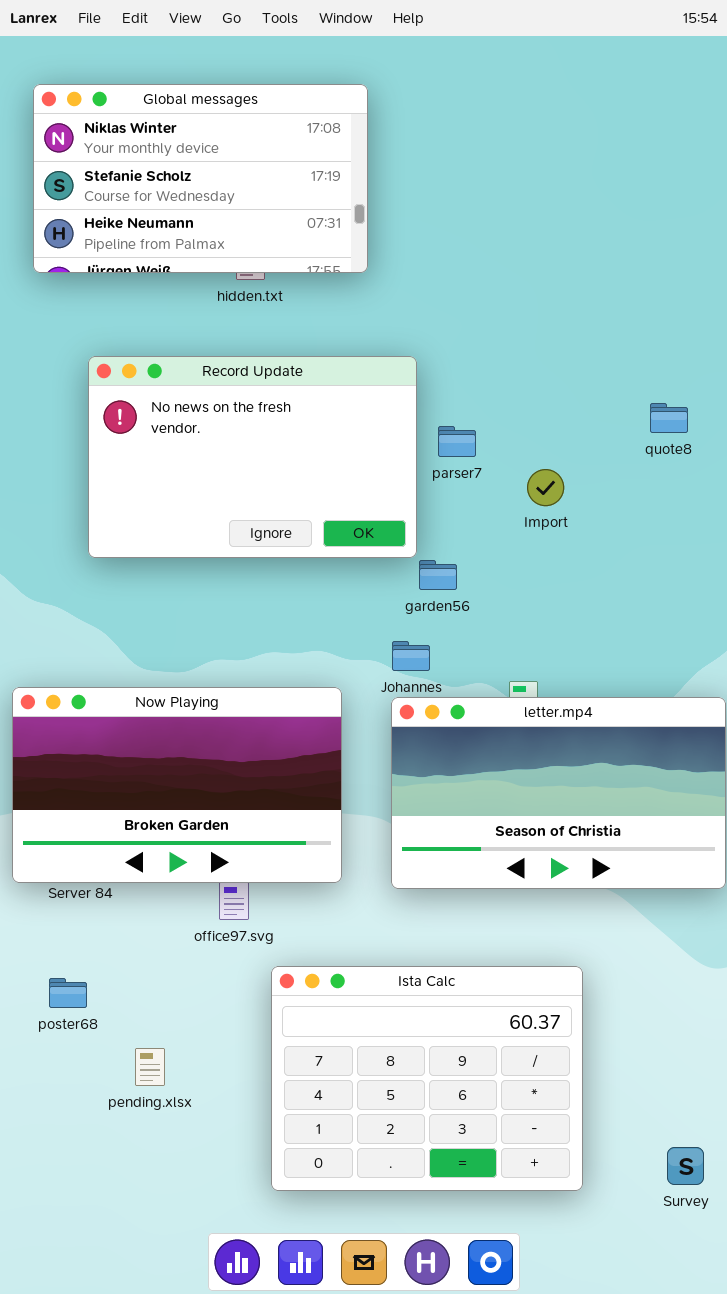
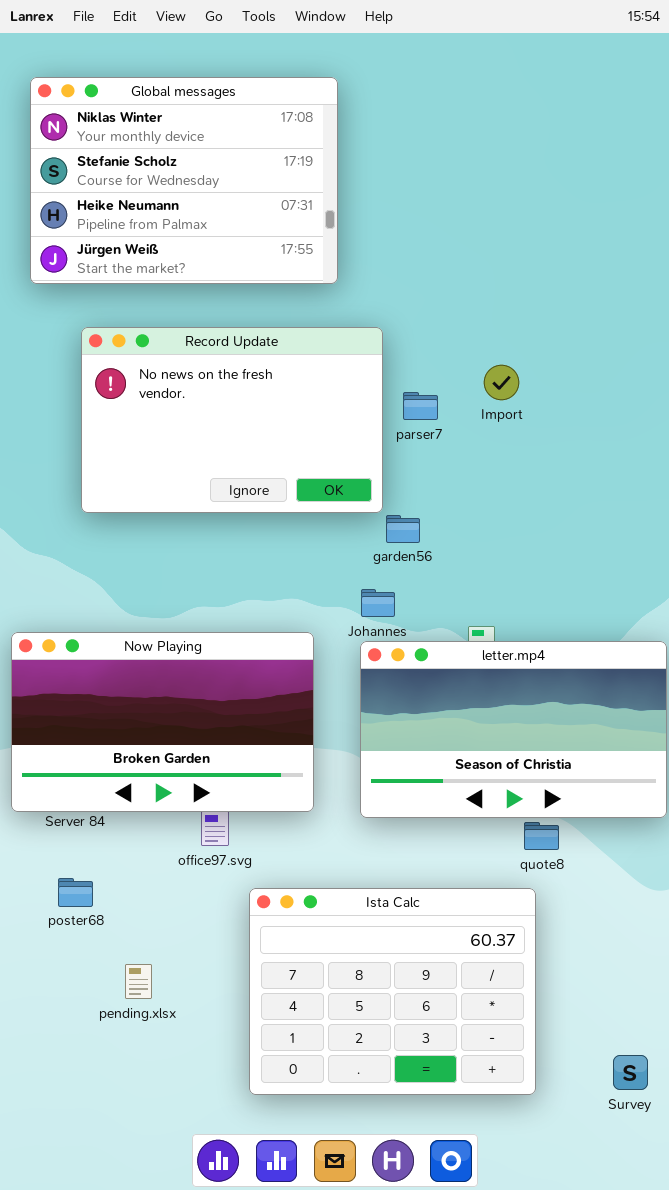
Global messages: [33,84,368,273] -> [30,77,338,284], resized
quote8: [650,403,688,433] -> [524,822,559,850], moved
Import: [527,469,564,506] -> [484,365,519,400], moved
poster68: [49,978,87,1008] -> [58,878,93,907], moved

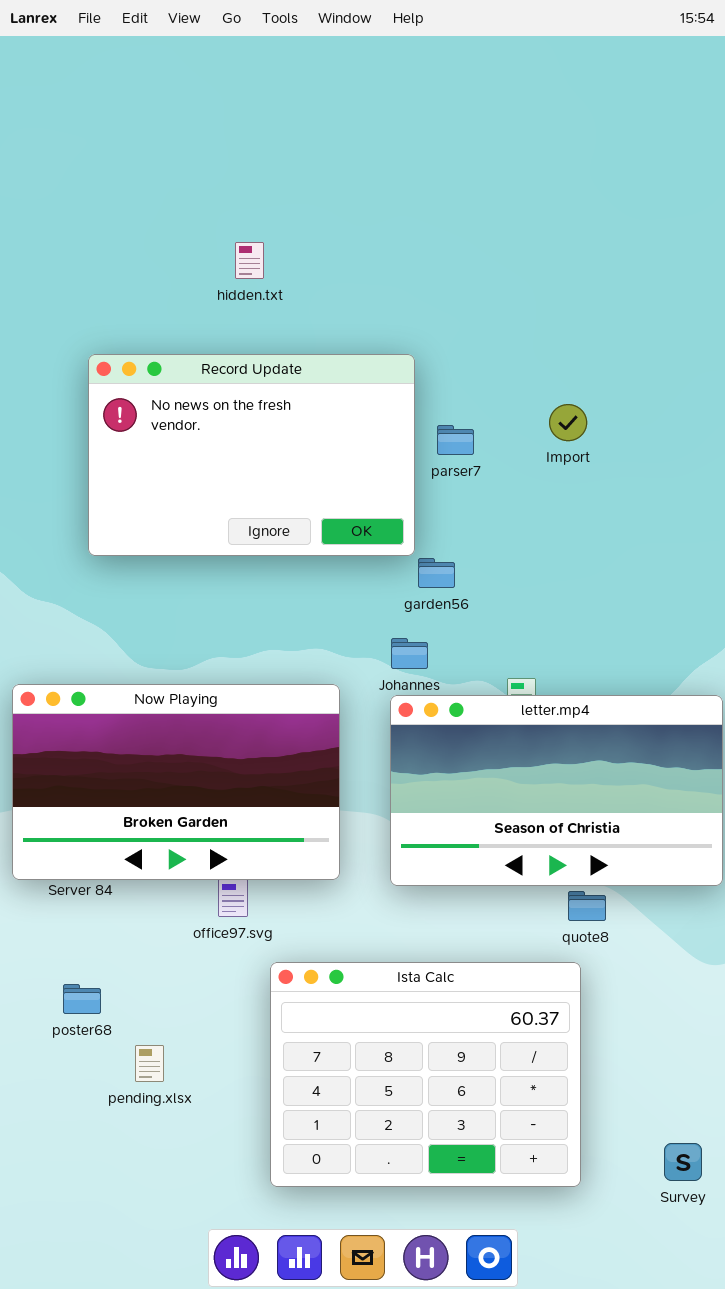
Global messages: [30,77,338,284] -> none, closed
Import: [484,365,519,400] -> [549,404,587,441], moved
poster68: [58,878,93,907] -> [63,984,101,1014], moved

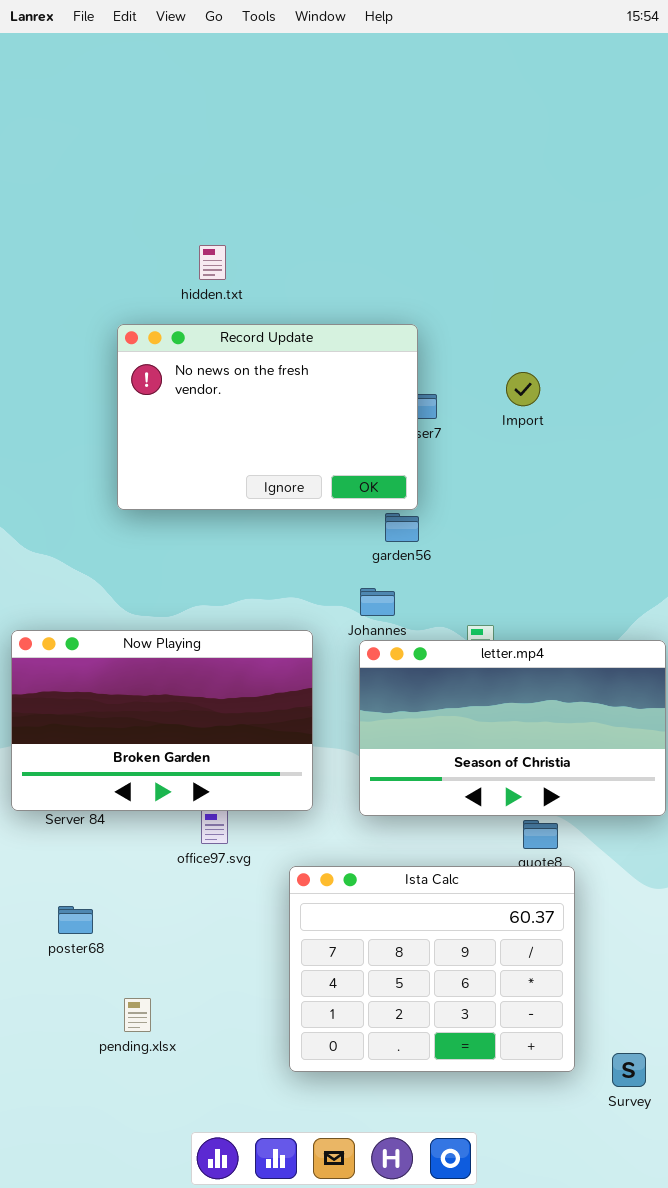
hidden.txt: [235,242,264,279] -> [199,245,226,280], moved
Record Update: [88,354,415,556] -> [117,324,418,510], moved
Ista Calc: [270,962,581,1187] -> [289,866,575,1072], moved
pending.xlsx: [135,1045,164,1082] -> [124,998,151,1032], moved

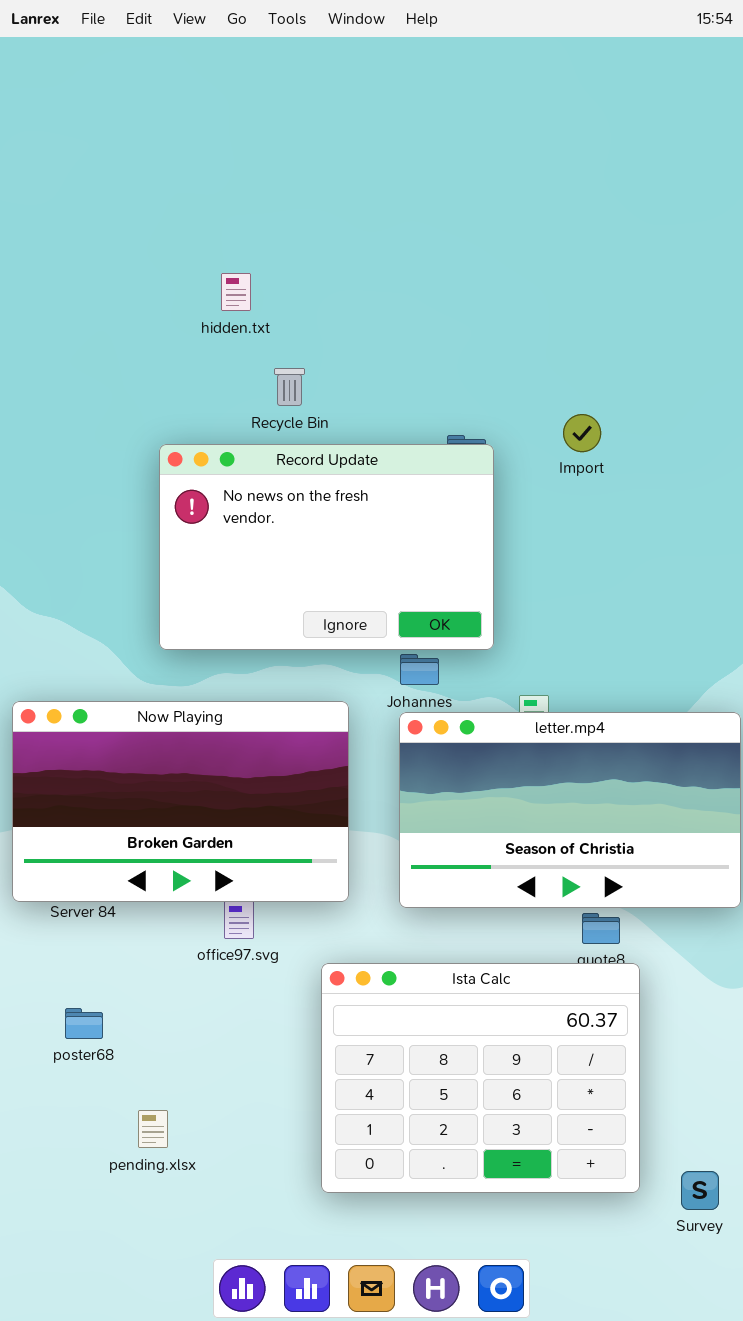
Record Update: [117,324,418,510] -> [159,444,494,650], moved

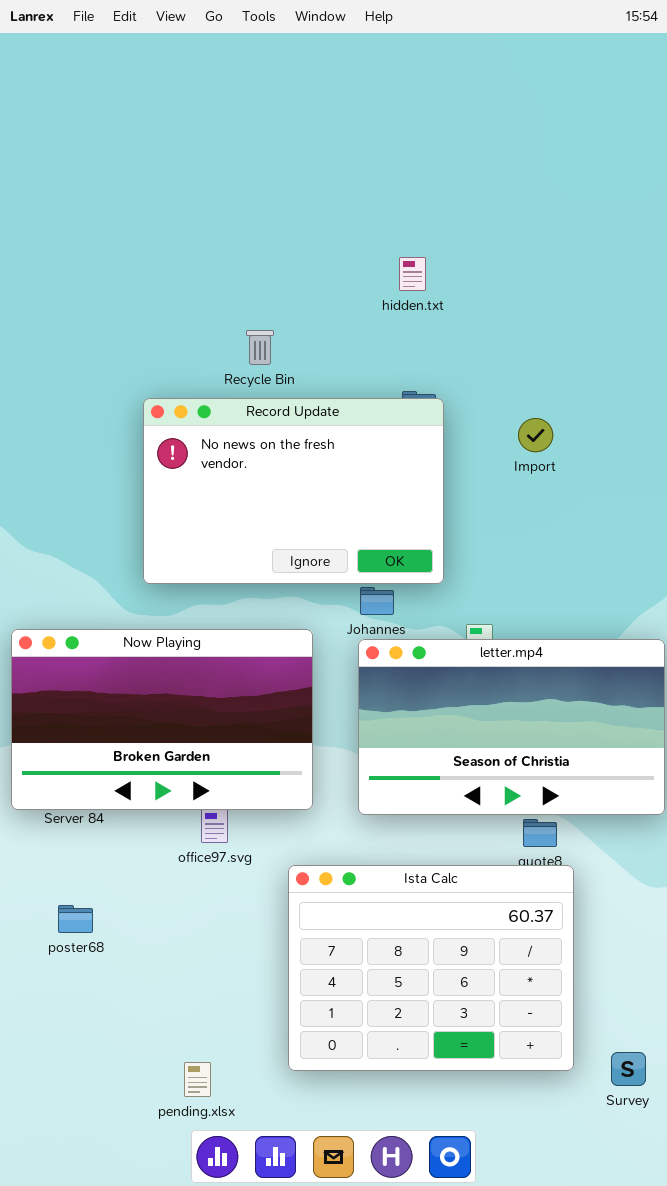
hidden.txt: [221,273,251,311] -> [399,257,426,291], moved
Import: [563,414,601,452] -> [518,418,553,452], moved
pending.xlsx: [138,1110,168,1148] -> [184,1062,211,1097], moved

